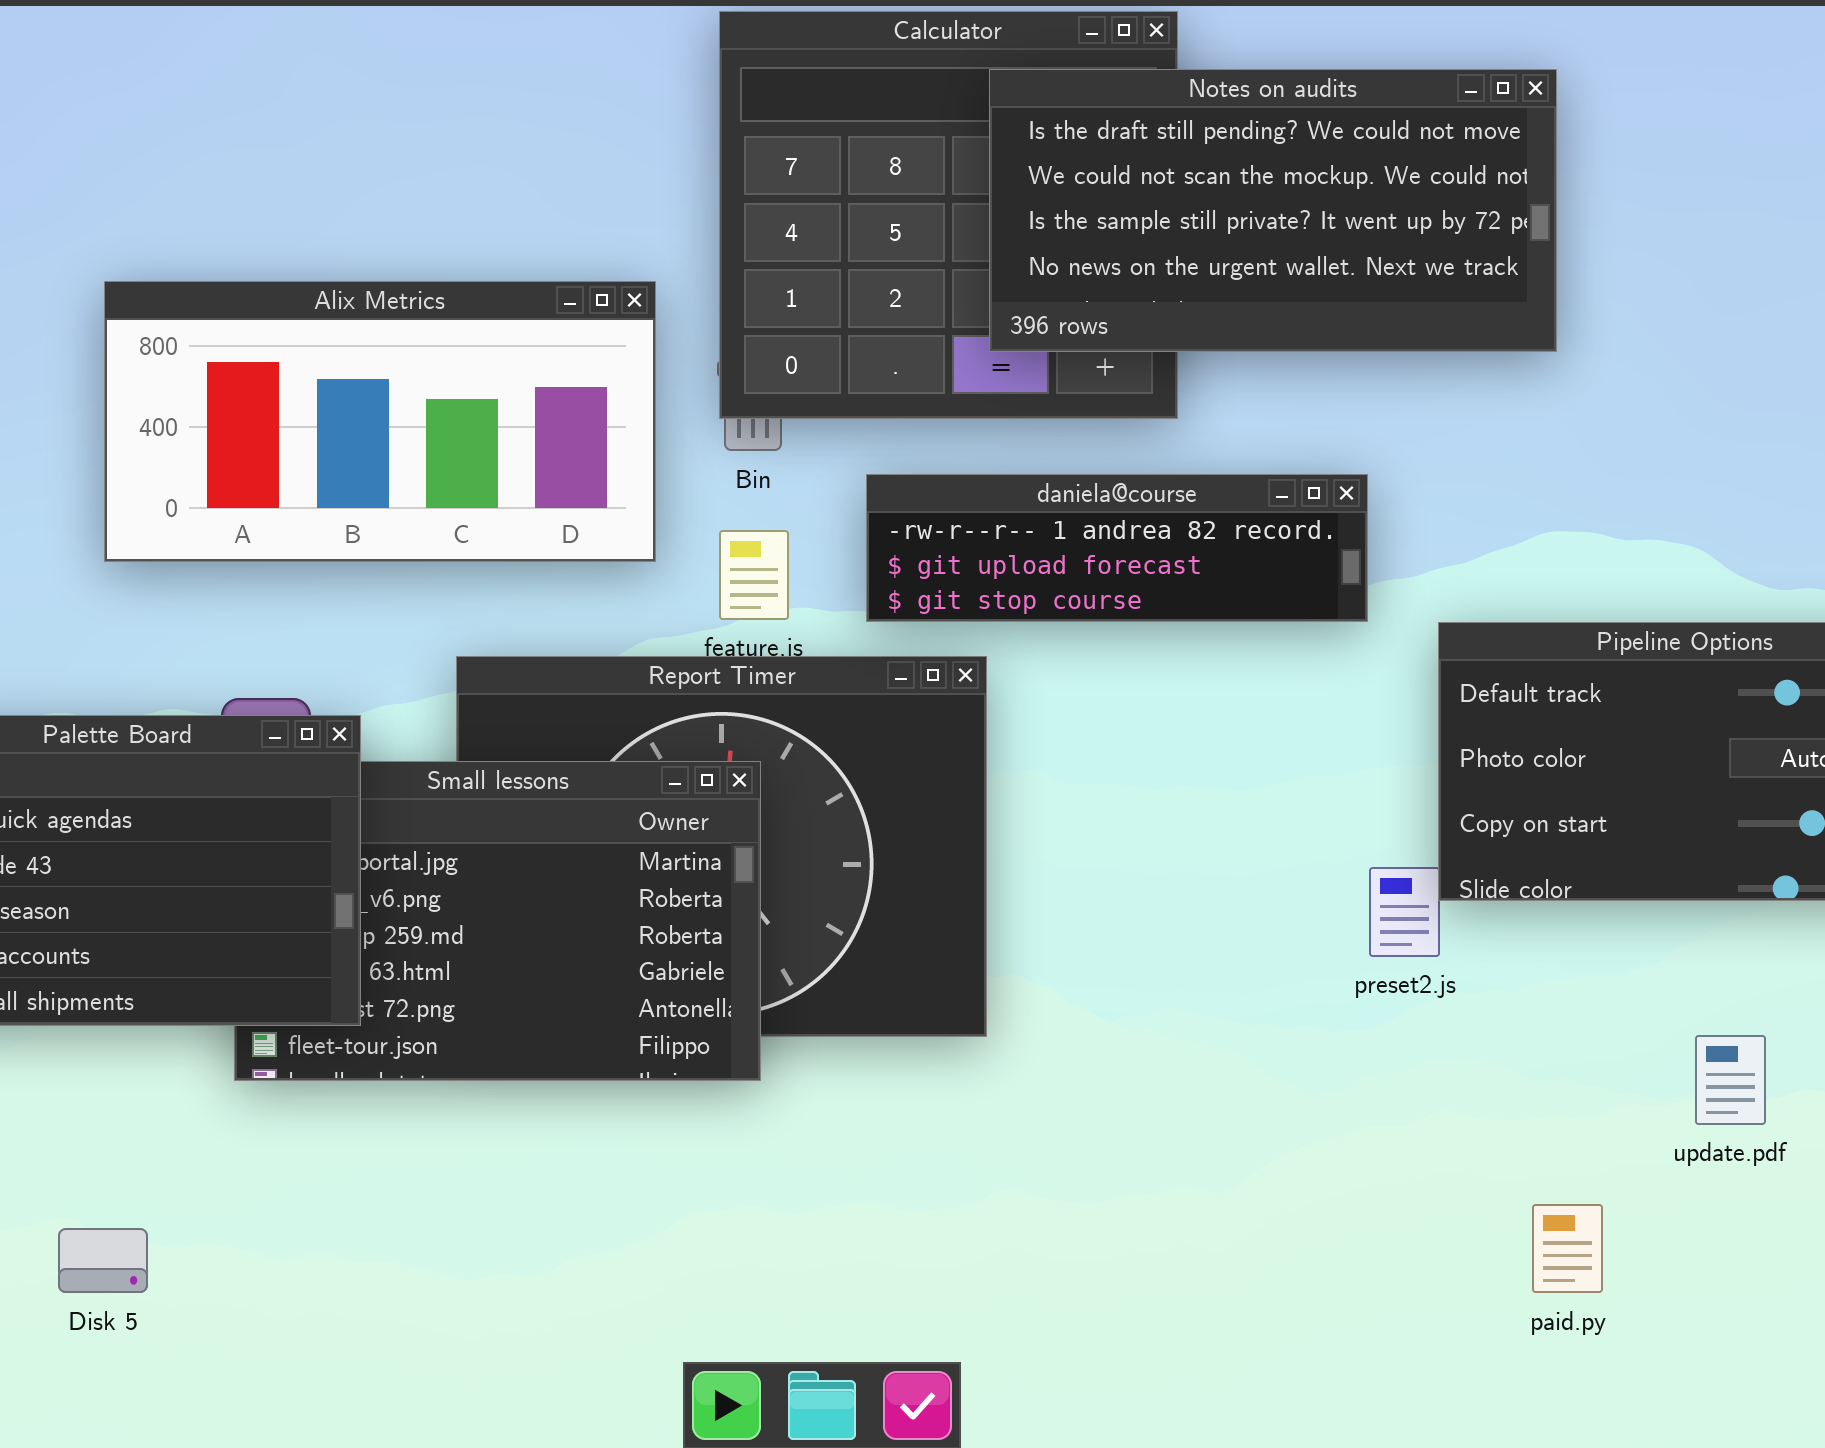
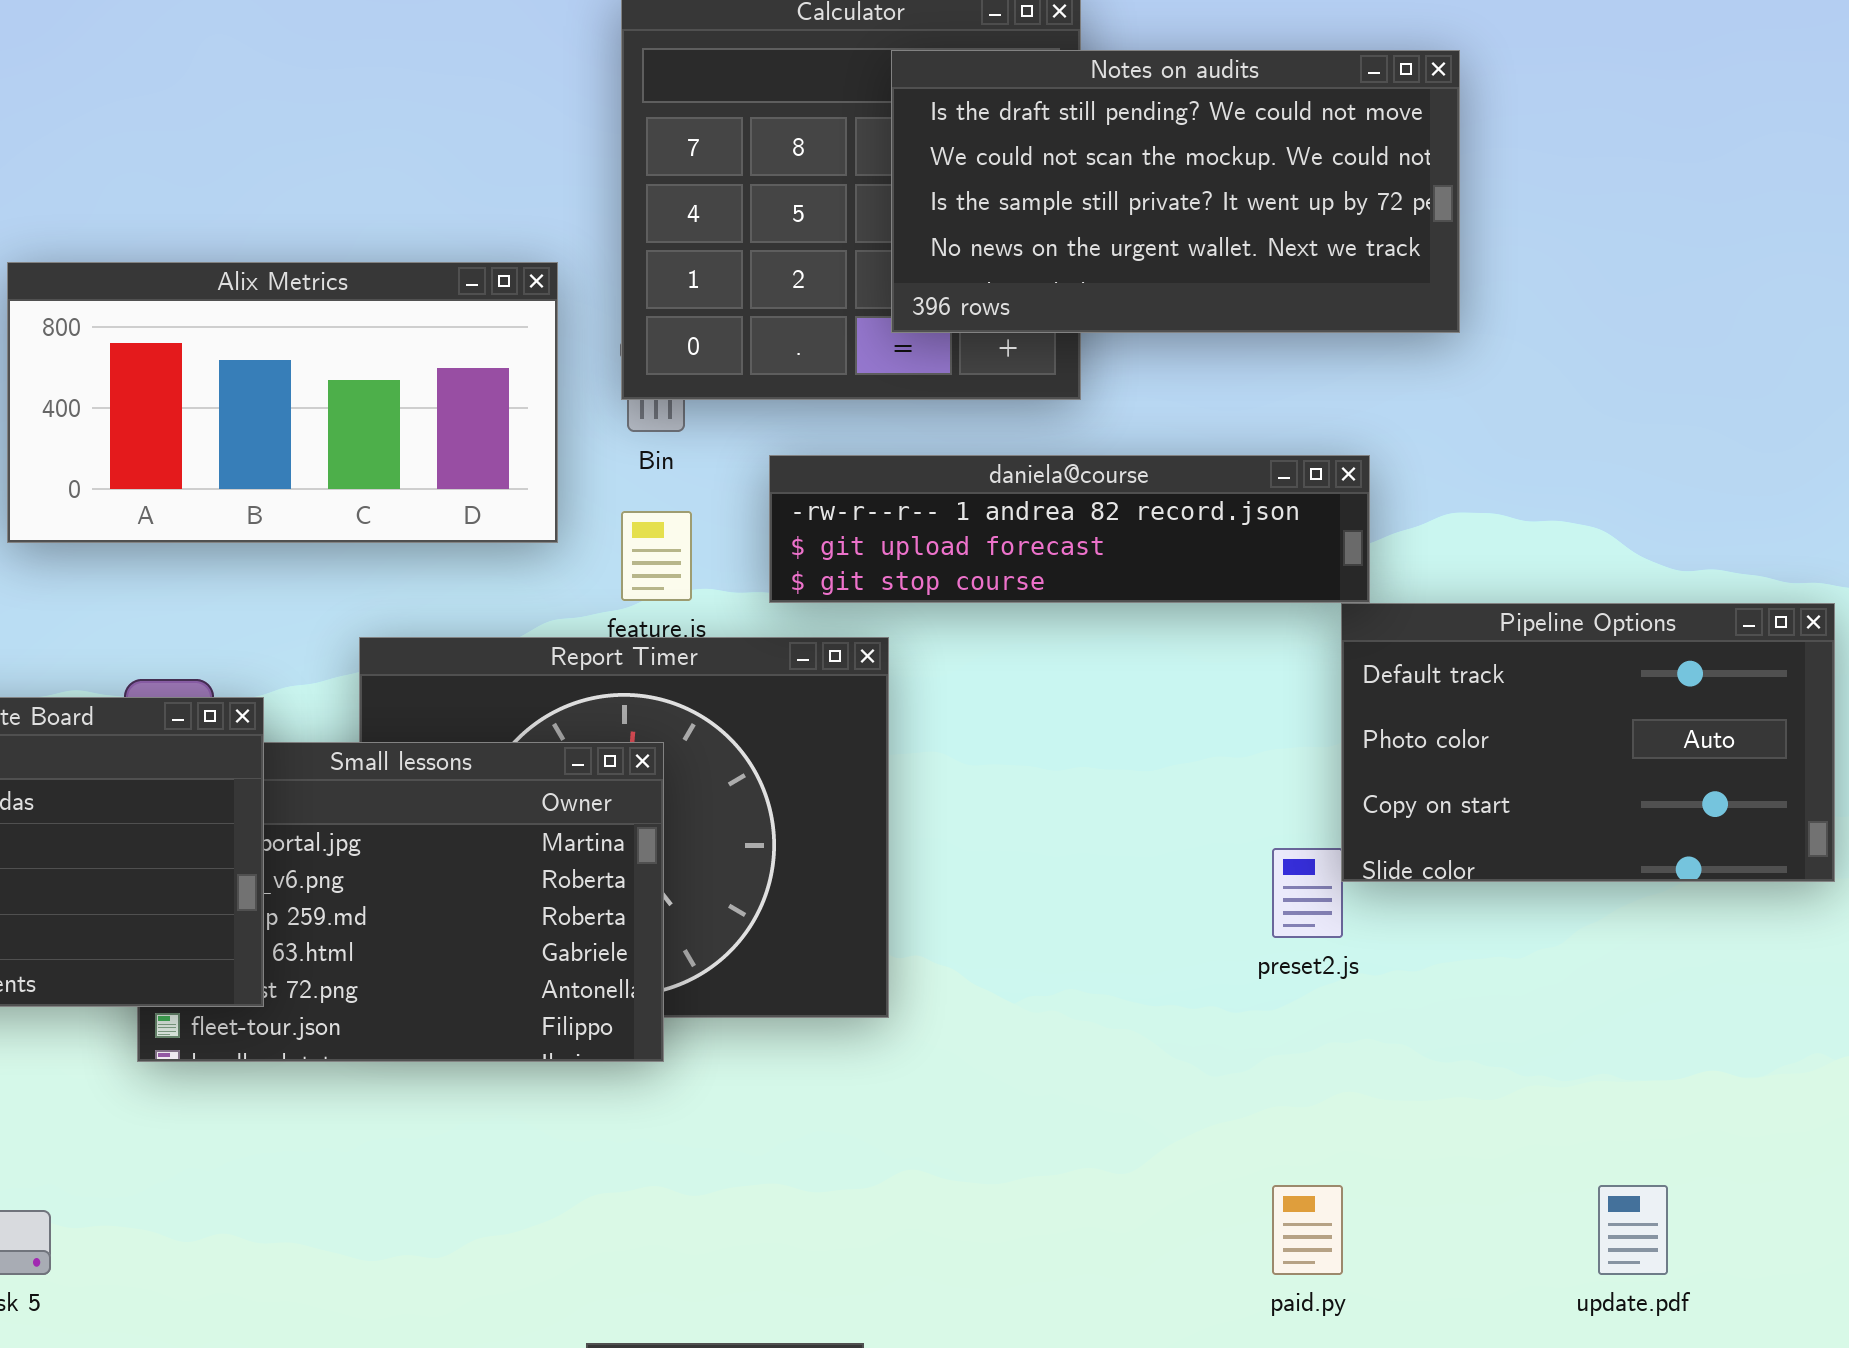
daniela@course: [866,474,1368,622] -> [769,455,1370,603], resized
update.pdf: [1695,1035,1766,1125] -> [1598,1185,1668,1275], moved
paid.py: [1532,1204,1603,1293] -> [1272,1185,1343,1275], moved

